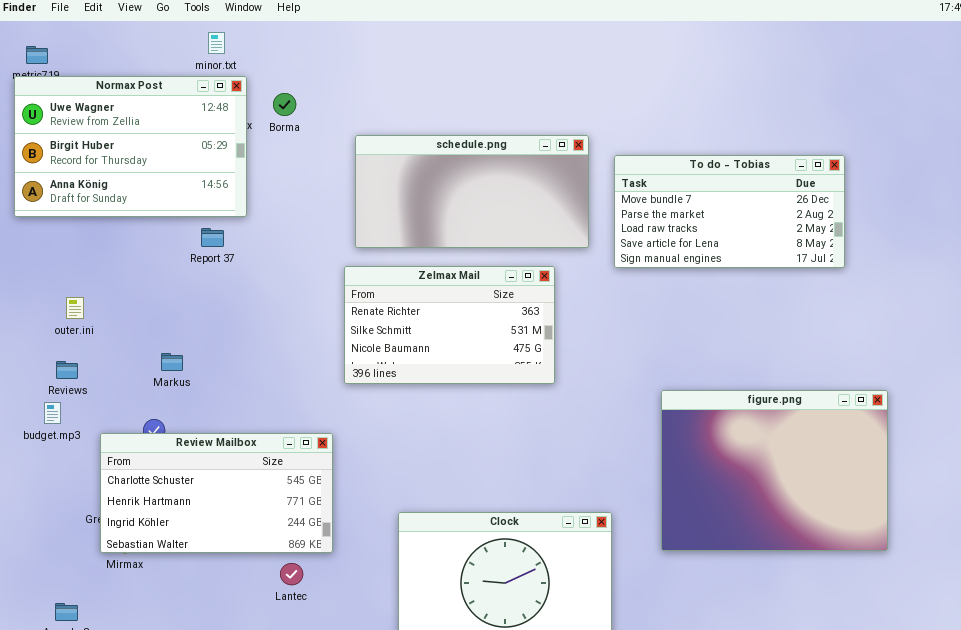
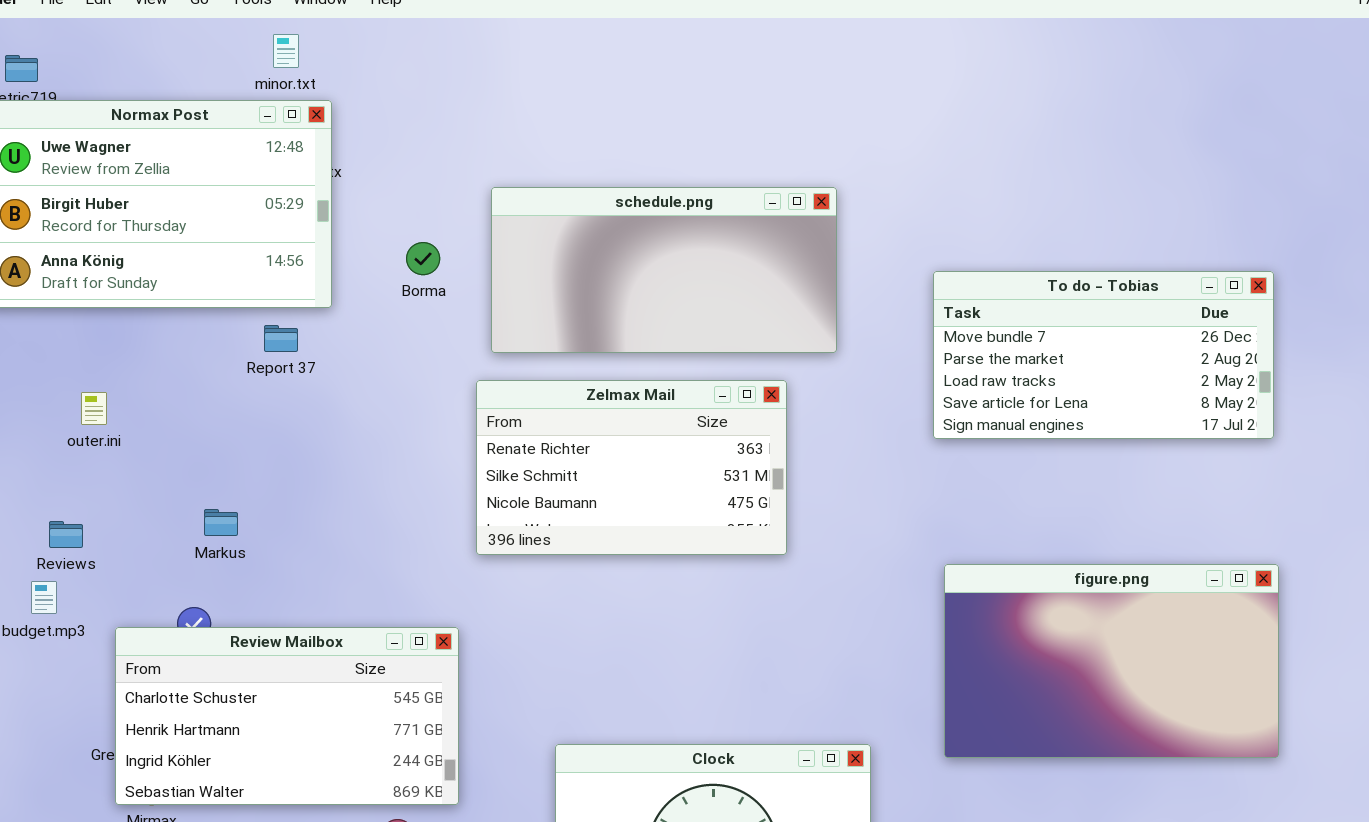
Borma: [273,93,296,116] -> [406,242,440,275], moved
To do - Tobias: [614,155,845,268] -> [933,271,1274,439], moved
outer.ini: [66,297,84,319] -> [81,392,107,425], moved
figure.png: [661,390,888,551] -> [944,564,1279,758], resized

